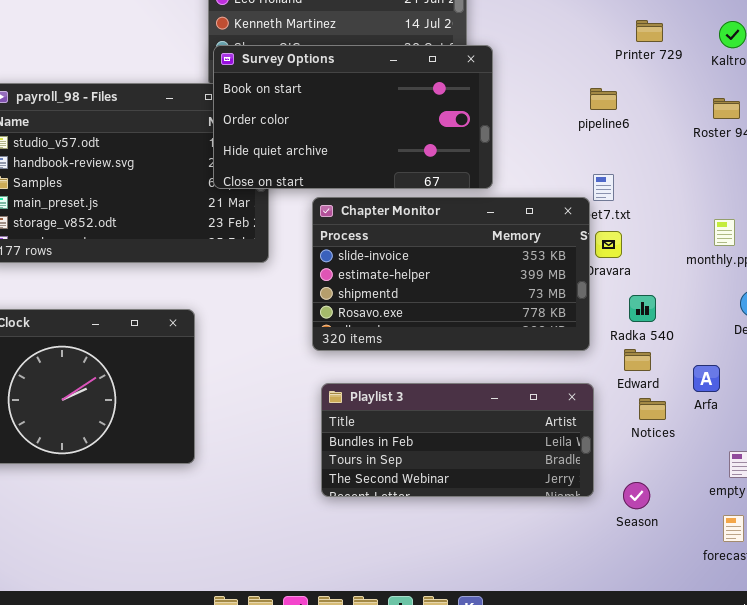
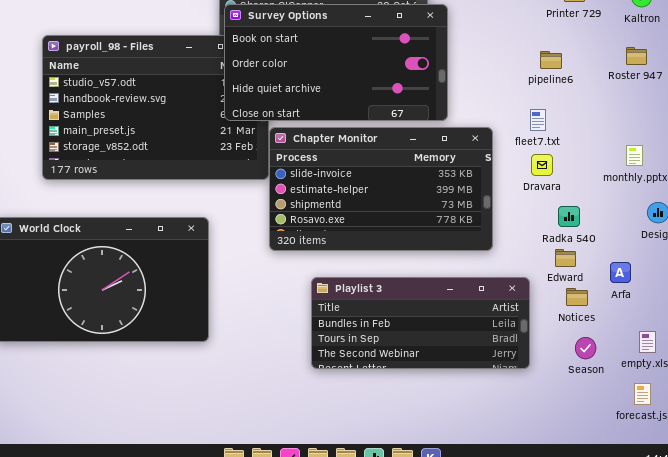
pipeline6: [590,88,617,110] -> [540,51,562,69], moved
Chapter Monitor: [312,197,590,351] -> [269,127,493,251], moved
Season: [623,482,650,509] -> [575,337,596,359], moved

